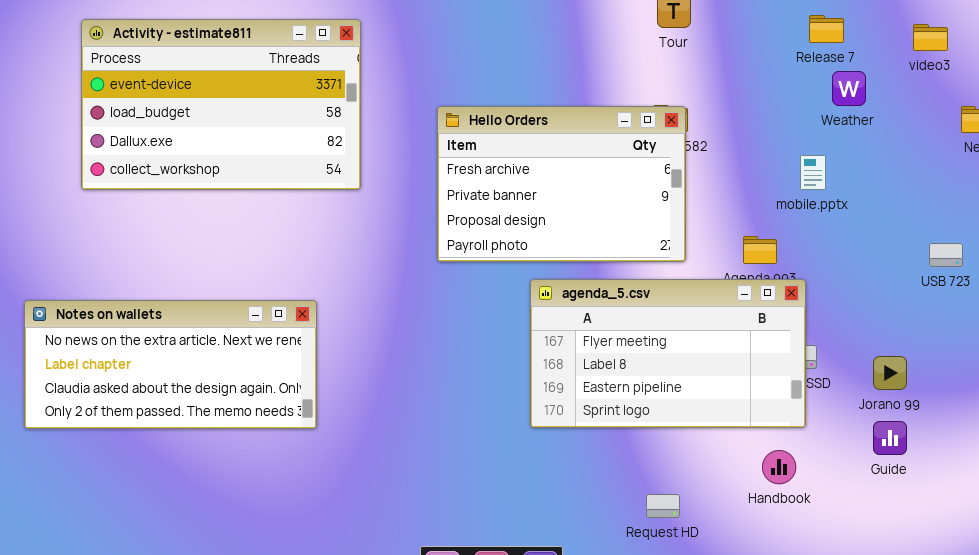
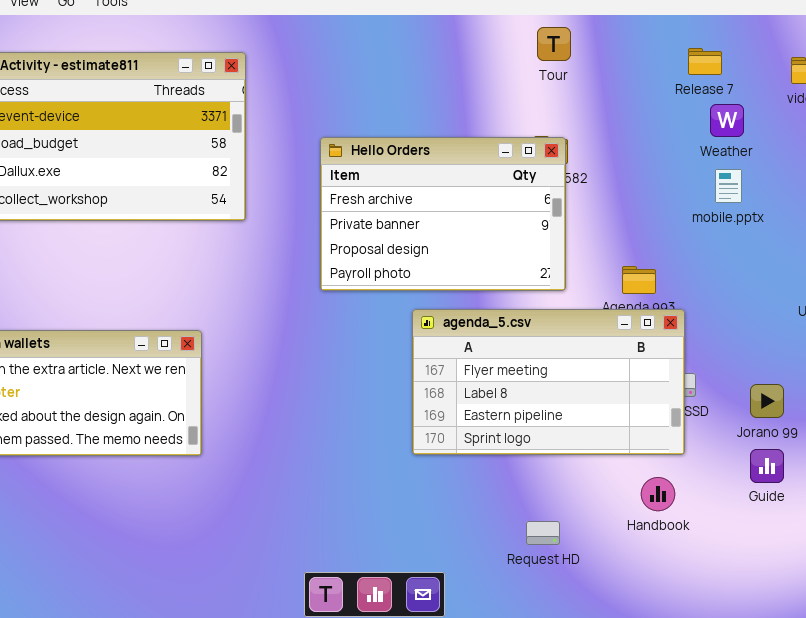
mobile.pptx: [800,155,826,190] -> [715,169,742,203], moved

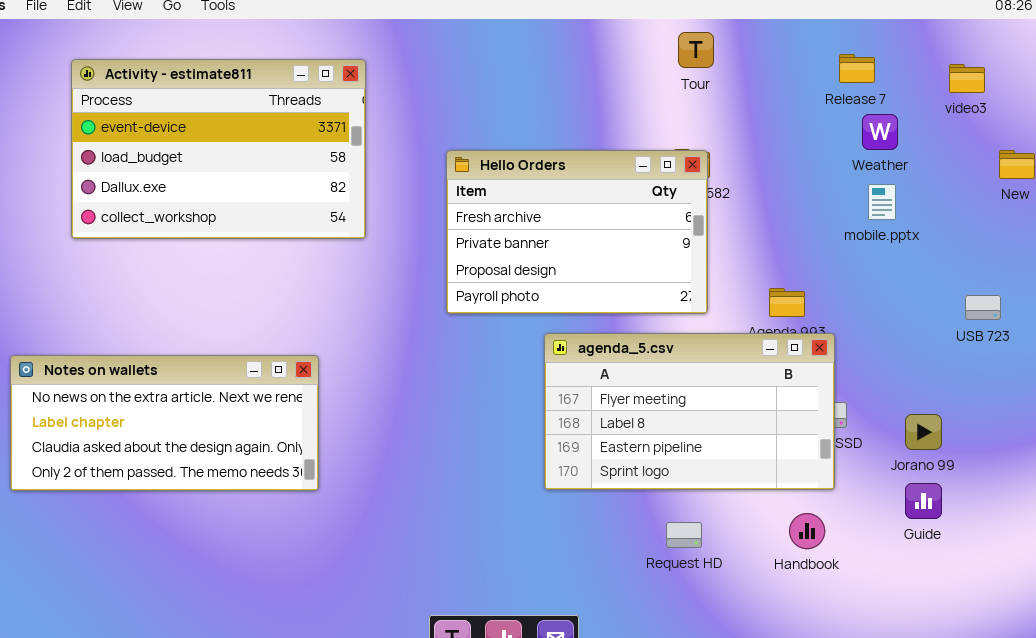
Request HD: [526,521,560,545] -> [666,522,702,548], moved

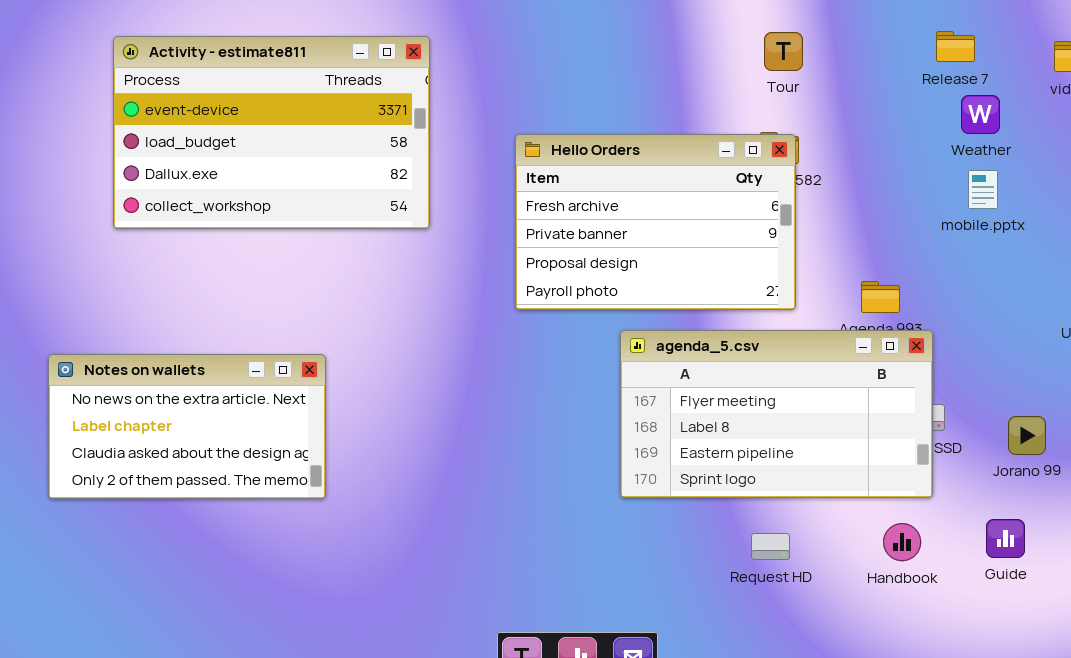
Tour: [678,32,714,68] -> [764,32,803,71], moved
Notes on wallets: [10,355,319,491] -> [48,354,326,499], resized
Guide: [905,483,942,519] -> [986,519,1025,558], moved

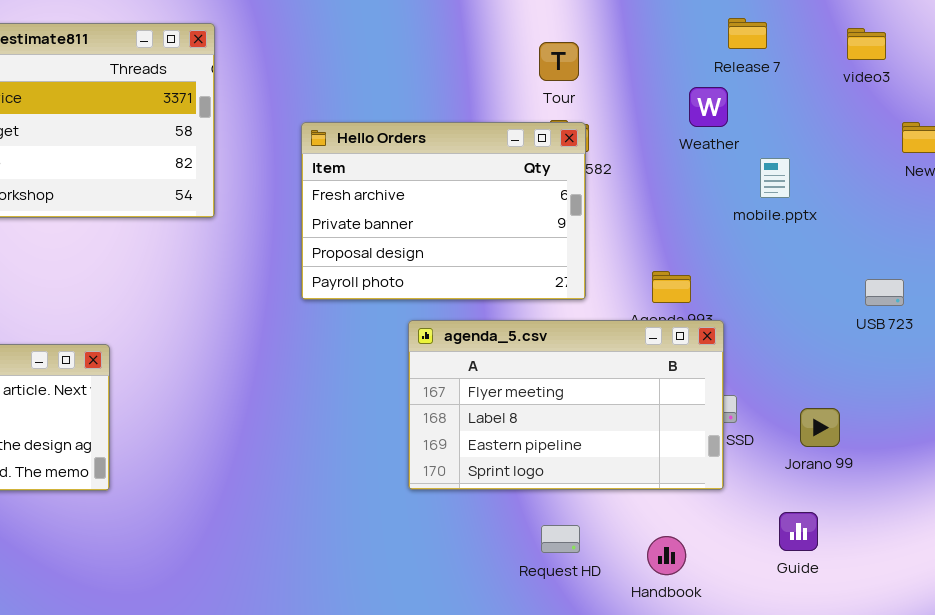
Tour: [764,32,803,71] -> [539,42,579,81], moved
Weather: [961,95,1000,134] -> [689,87,728,127], moved
Handbook: [883,523,921,561] -> [647,536,686,575], moved

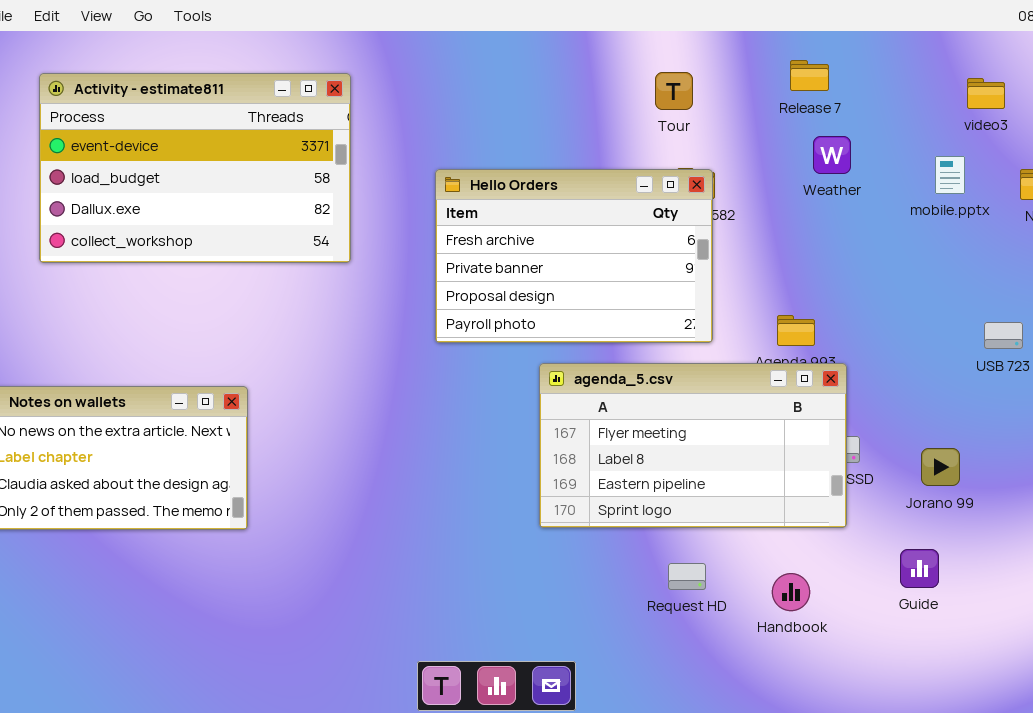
Release 7: [728,18,767,49] -> [790,60,829,91], moved
Tour: [539,42,579,81] -> [655,72,693,110], moved
mobile.pptx: [760,158,790,198] -> [935,156,965,194], moved

